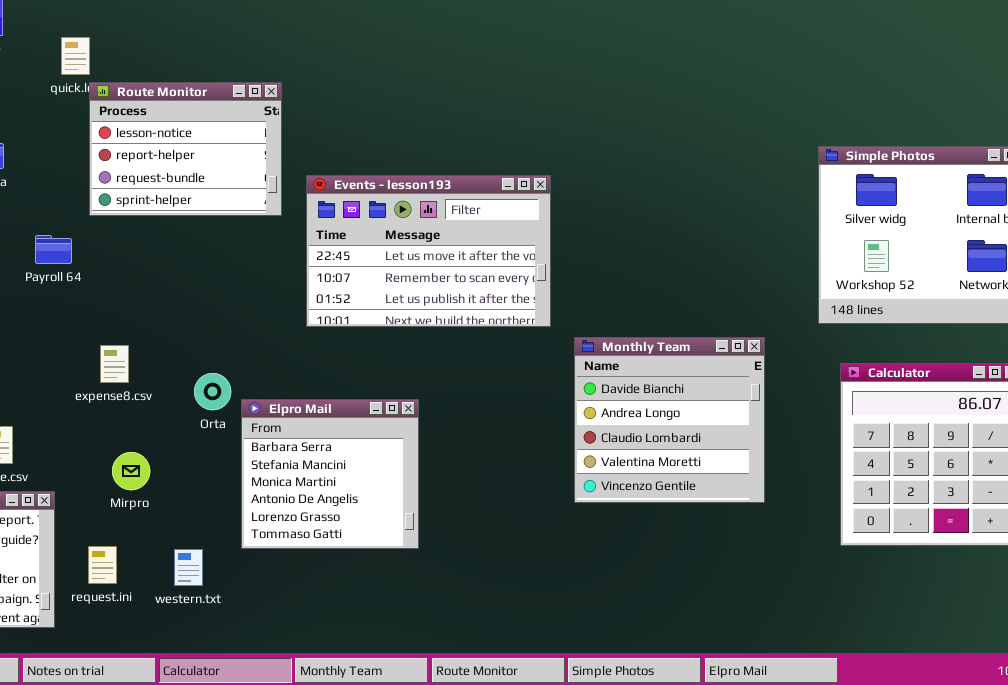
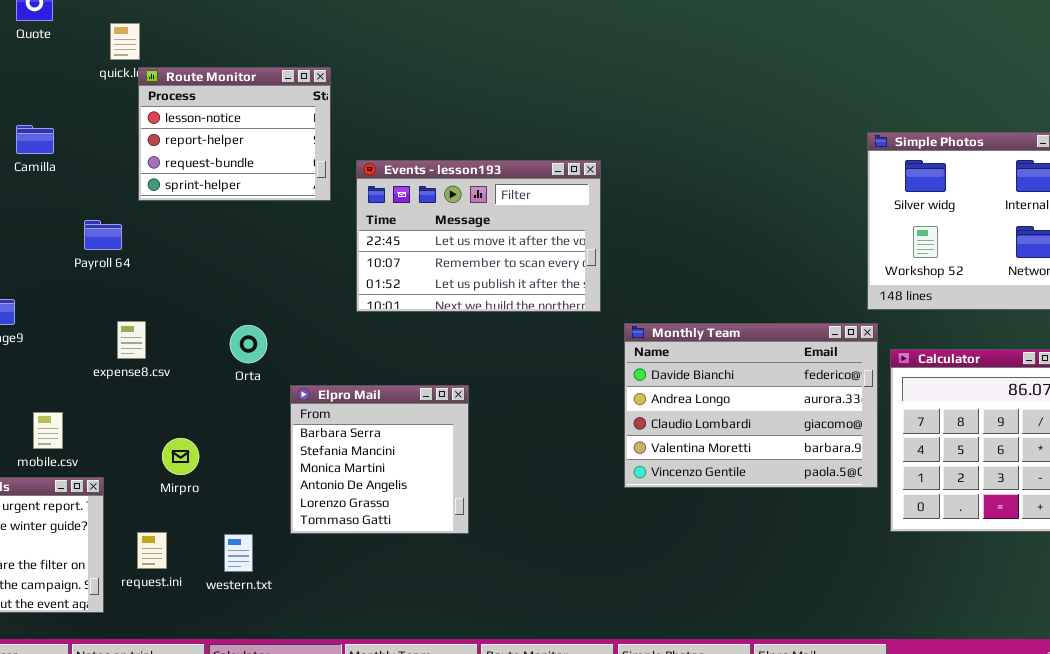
Monthly Team: [574,337,765,503] -> [624,323,878,488], resized
expense8.csv: [100,345,129,383] -> [117,321,146,359], moved
Orta: [194,373,231,410] -> [230,325,267,363], moved

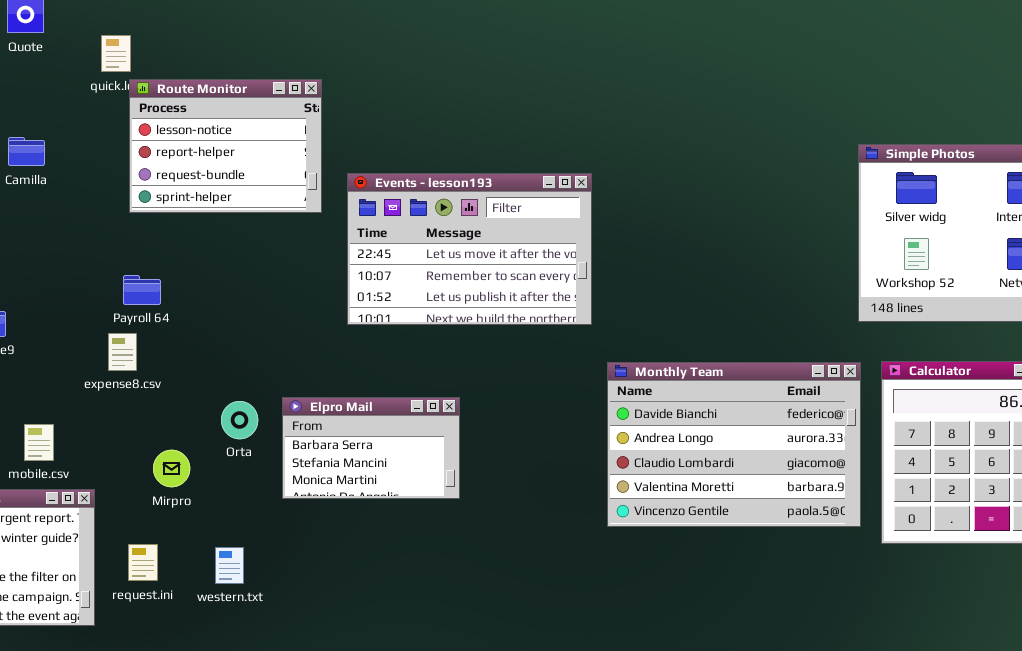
Payroll 64: [84,220,122,250] -> [123,275,161,305], moved
Monthly Team: [624,323,878,488] -> [607,362,861,527], moved
Orta: [230,325,267,363] -> [221,401,258,439], moved
Elpro Mail: [290,385,469,534] -> [282,397,460,499], resized

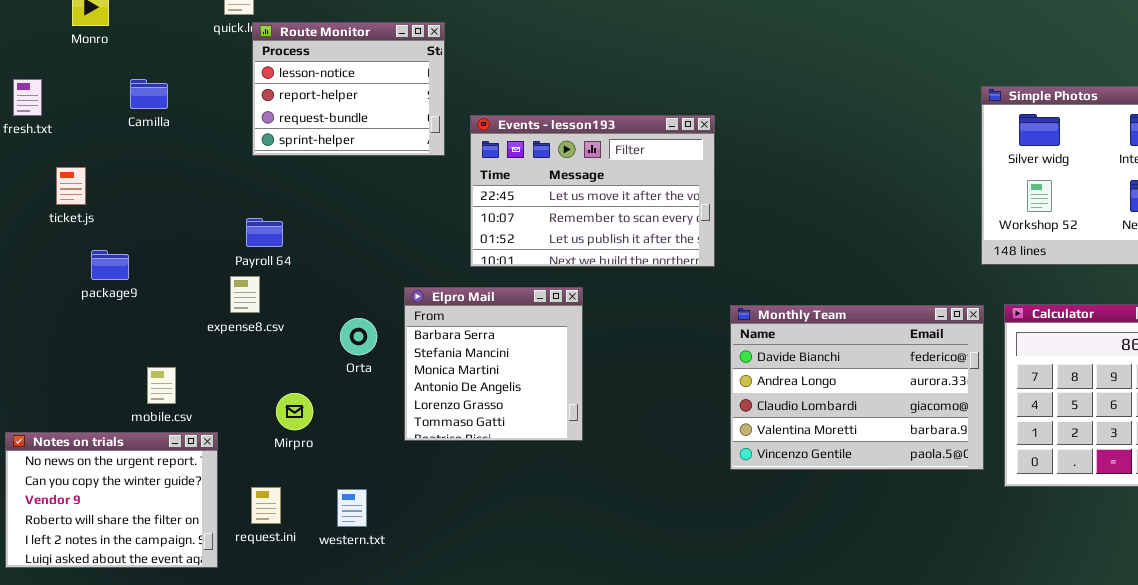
Elpro Mail: [282,397,460,499] -> [404,287,583,441], resized
Orta: [221,401,258,439] -> [340,318,377,355], moved

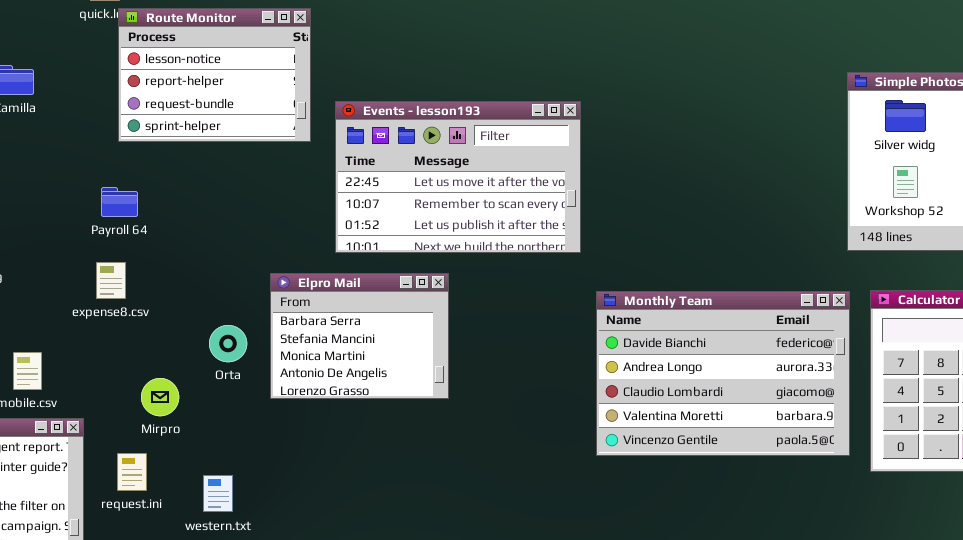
Payroll 64: [246,218,283,247] -> [101,187,138,217], moved
Elpro Mail: [404,287,583,441] -> [270,273,449,399], resized
Orta: [340,318,377,355] -> [209,325,247,362], moved
request.ini: [251,487,281,524] -> [117,453,147,491], moved

